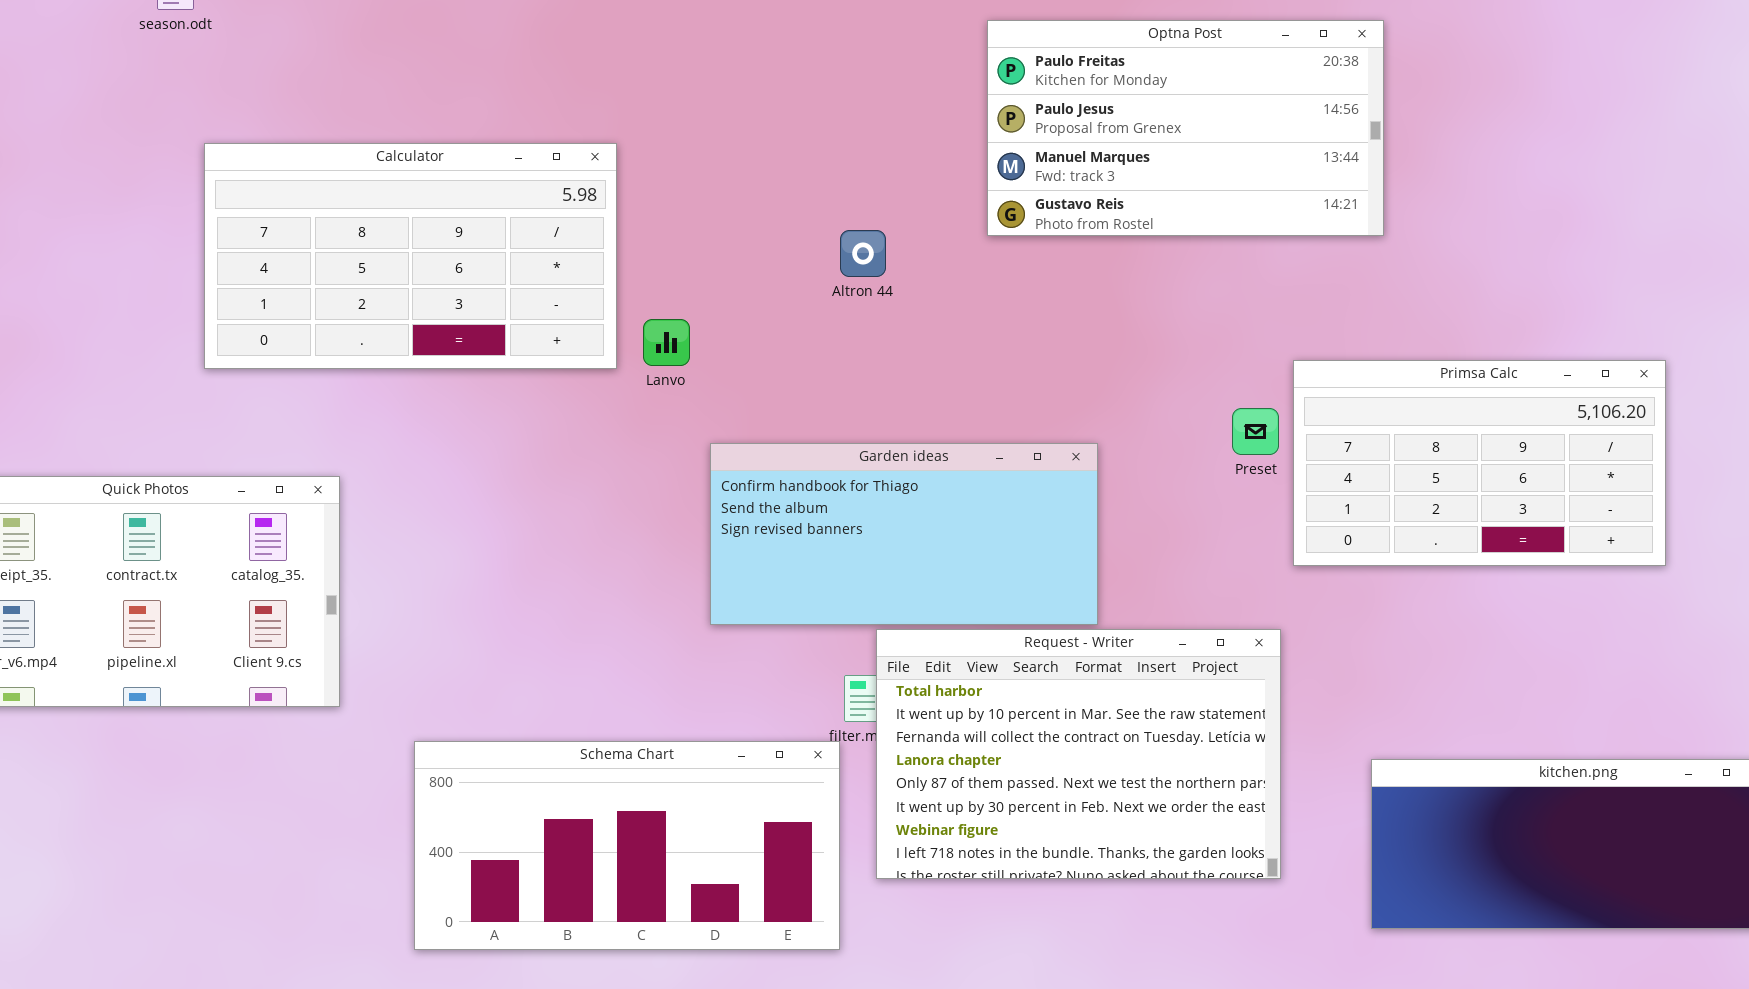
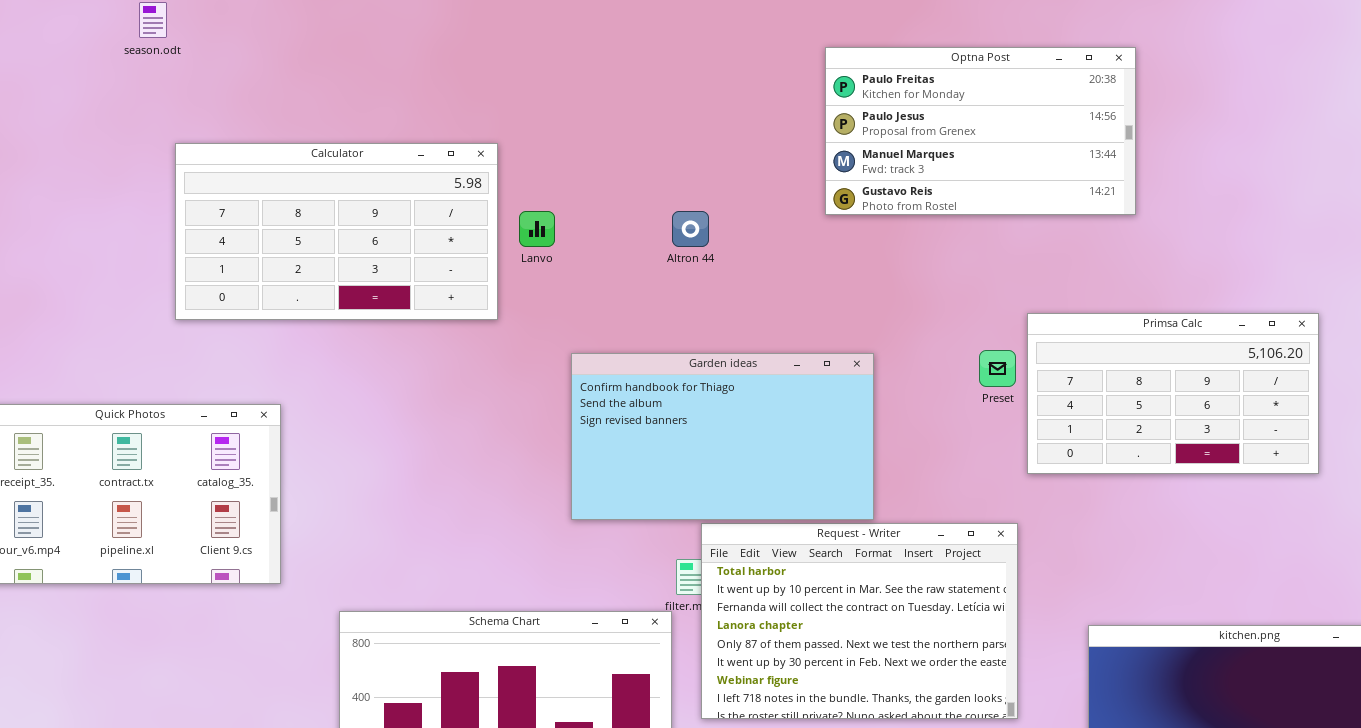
Optna Post: [987,20,1384,236] -> [825,47,1136,215], moved
Lanvo: [643,319,690,366] -> [519,211,555,247], moved
Garden ideas: [710,443,1098,625] -> [571,353,874,520], resized

